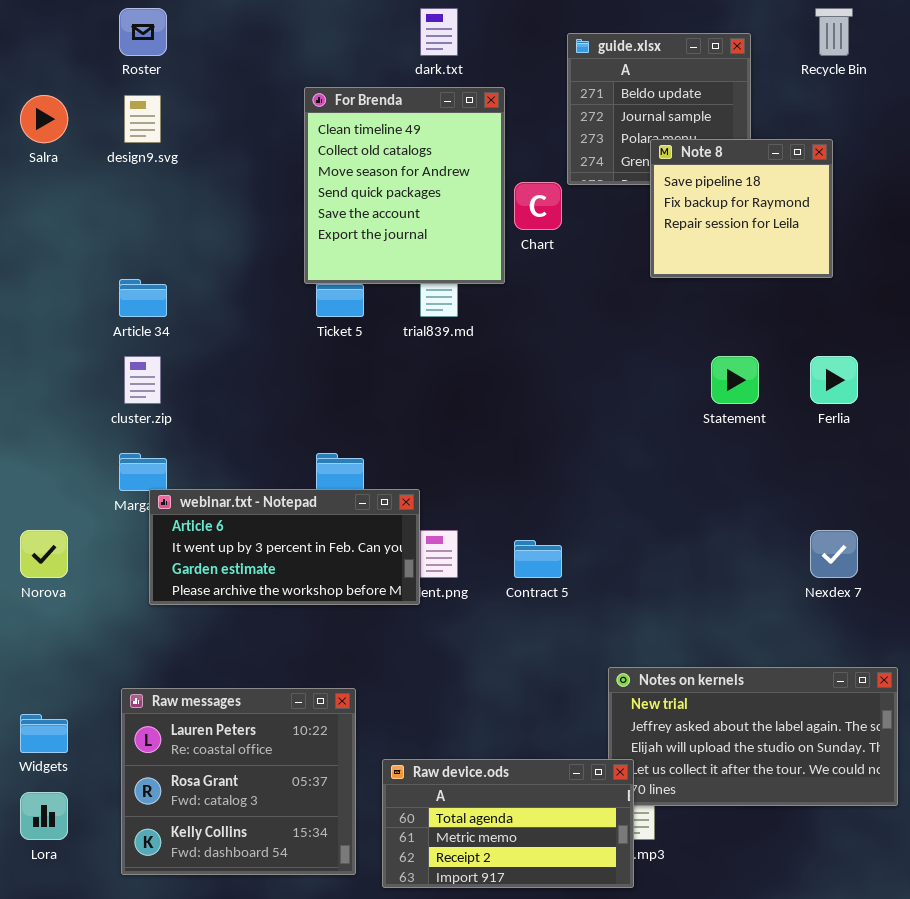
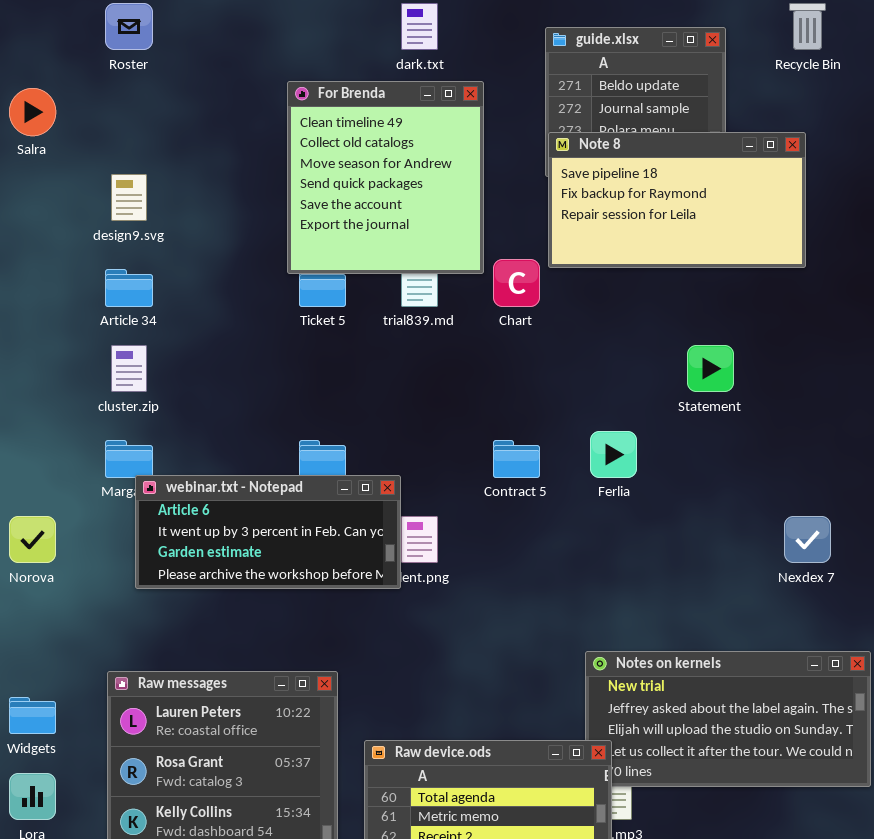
design9.svg: [124,95,161,143] -> [111,174,147,221], moved
Note 8: [650,139,833,278] -> [548,132,806,268], resized
Chart: [514,182,562,230] -> [493,259,540,307], moved
Ferlia: [810,356,858,404] -> [590,431,637,478], moved
Contract 5: [514,540,562,578] -> [493,440,540,478], moved

